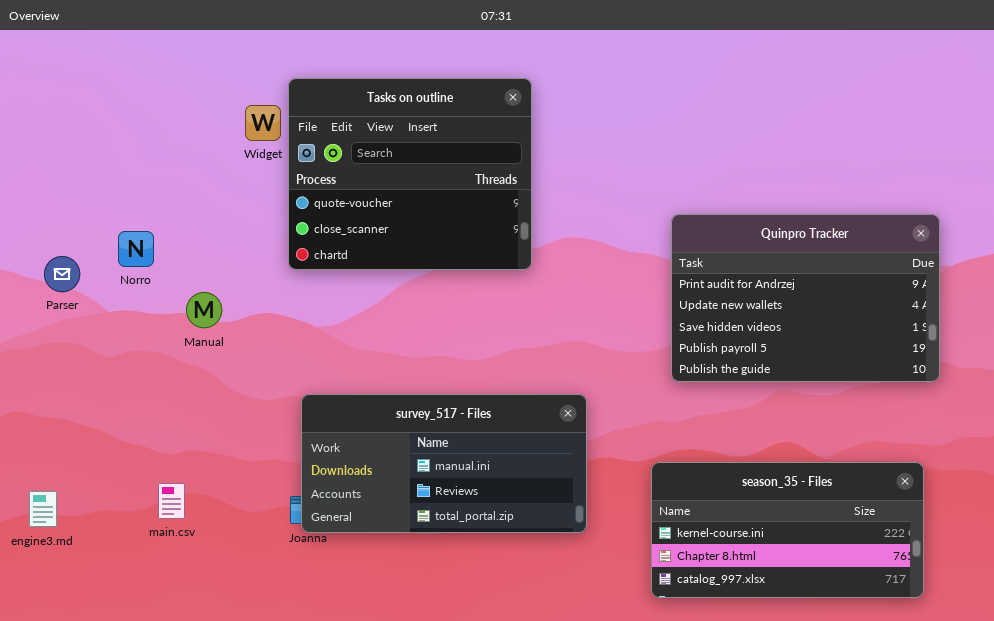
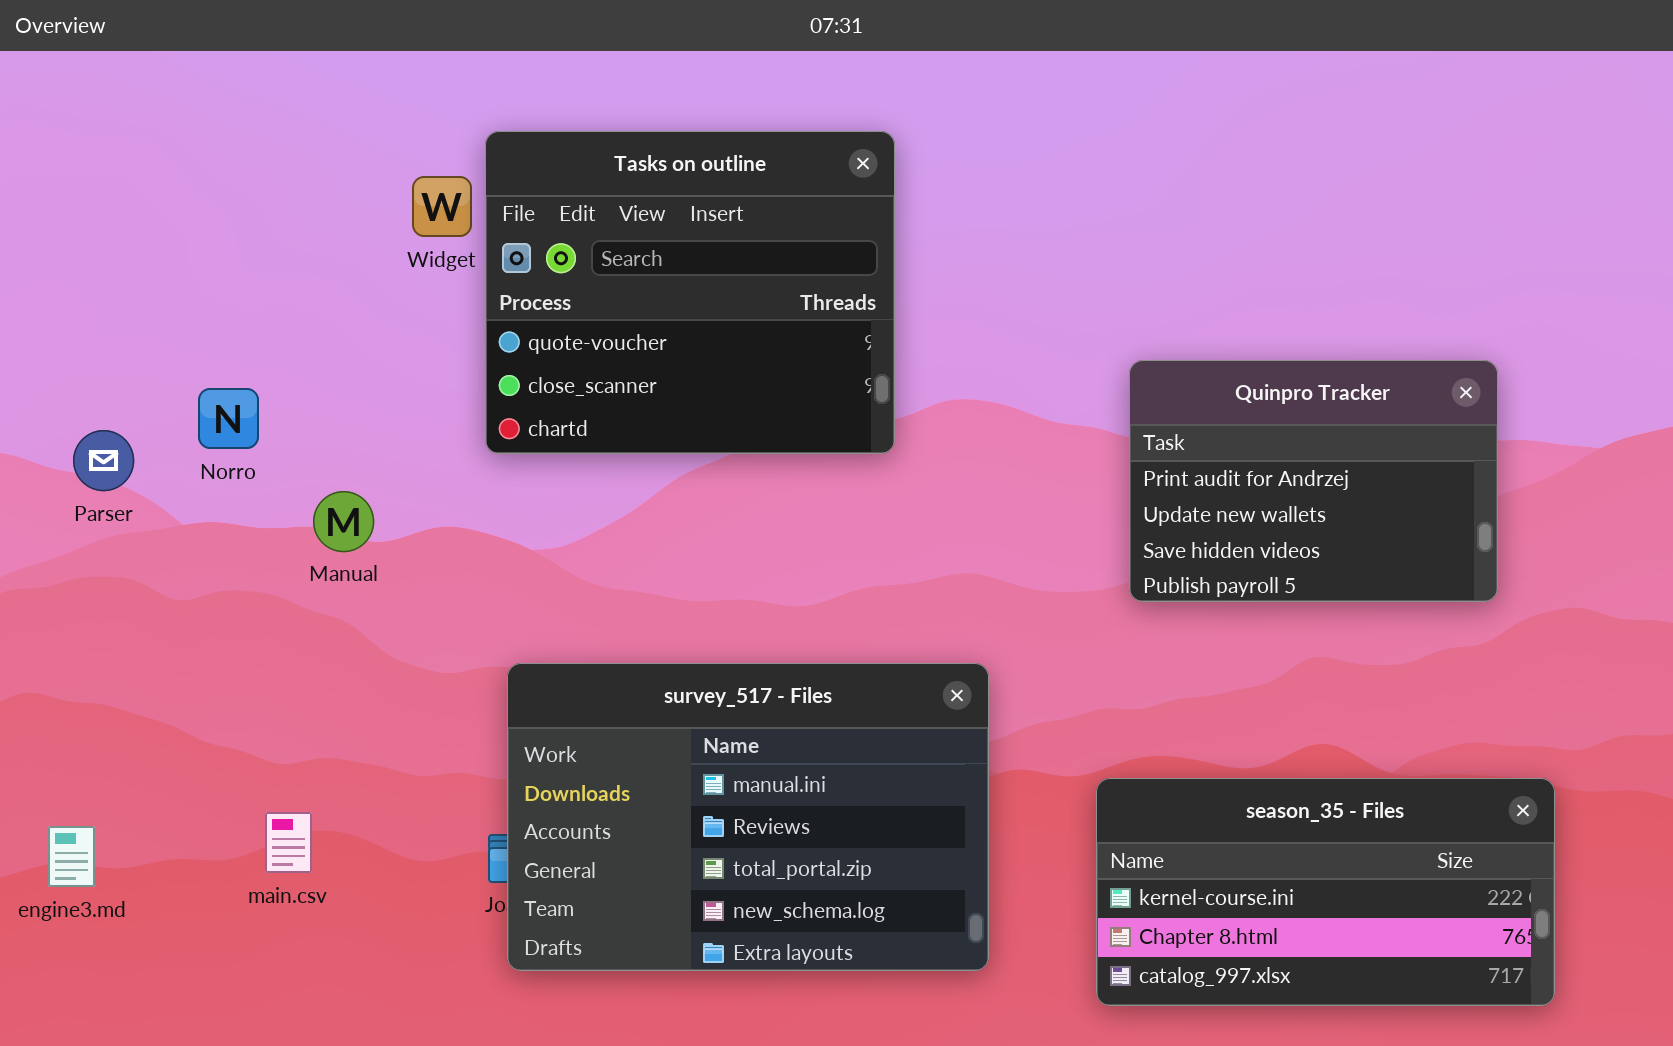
Quinpro Tracker: [671,214,940,382] -> [1129,360,1498,602], resized
survey_517 - Files: [301,394,587,533] -> [507,663,989,971], resized

